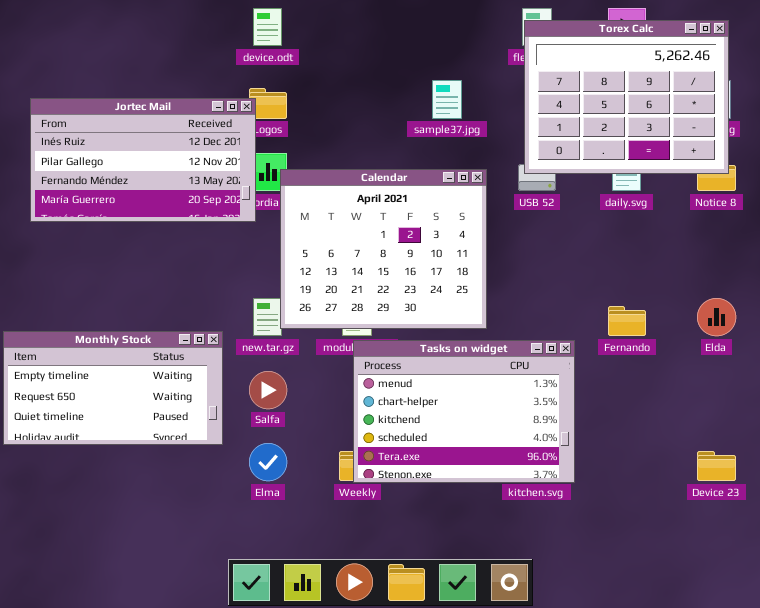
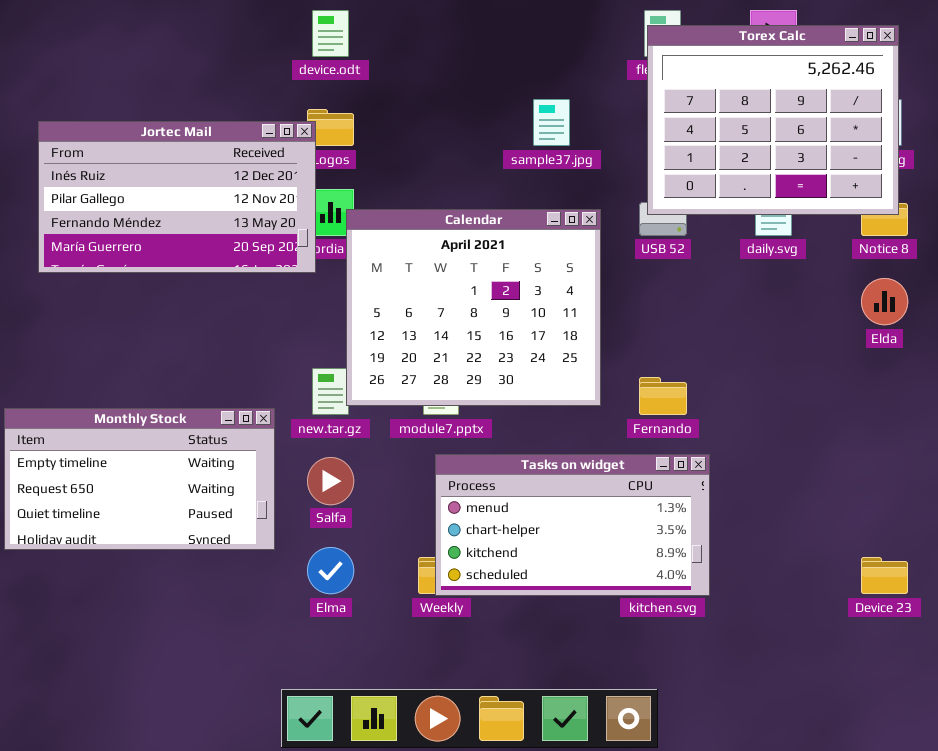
Elda: [697,298,736,336] -> [861,278,908,325], moved
Fernando: [608,306,646,336] -> [639,377,687,415], moved
Tasks on widget: [353,340,575,483] -> [435,454,710,596], resized

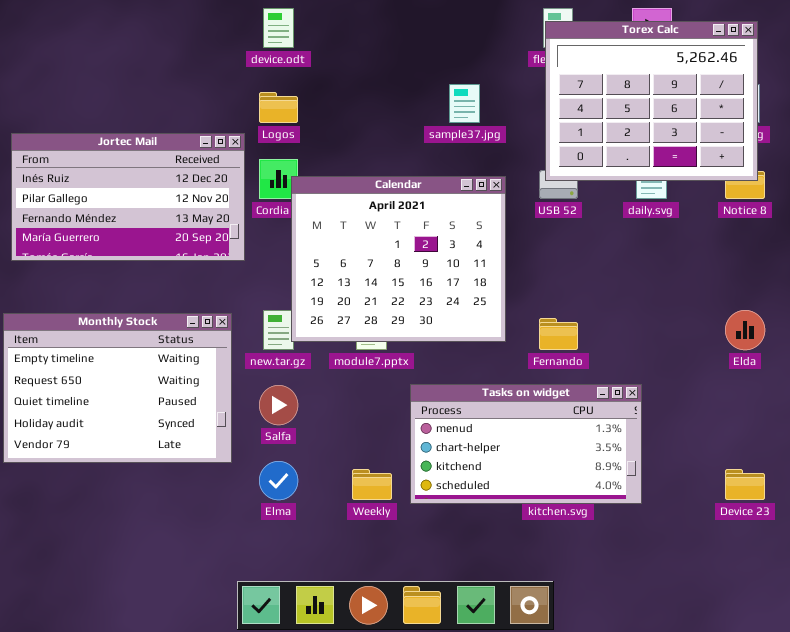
Jortec Mail: [38,121,316,273] -> [11,133,245,261], moved
Elda: [861,278,908,325] -> [725,310,765,350], moved
Monthly Stock: [4,408,275,550] -> [3,313,232,463], resized
Tasks on widget: [435,454,710,596] -> [410,384,642,504], moved

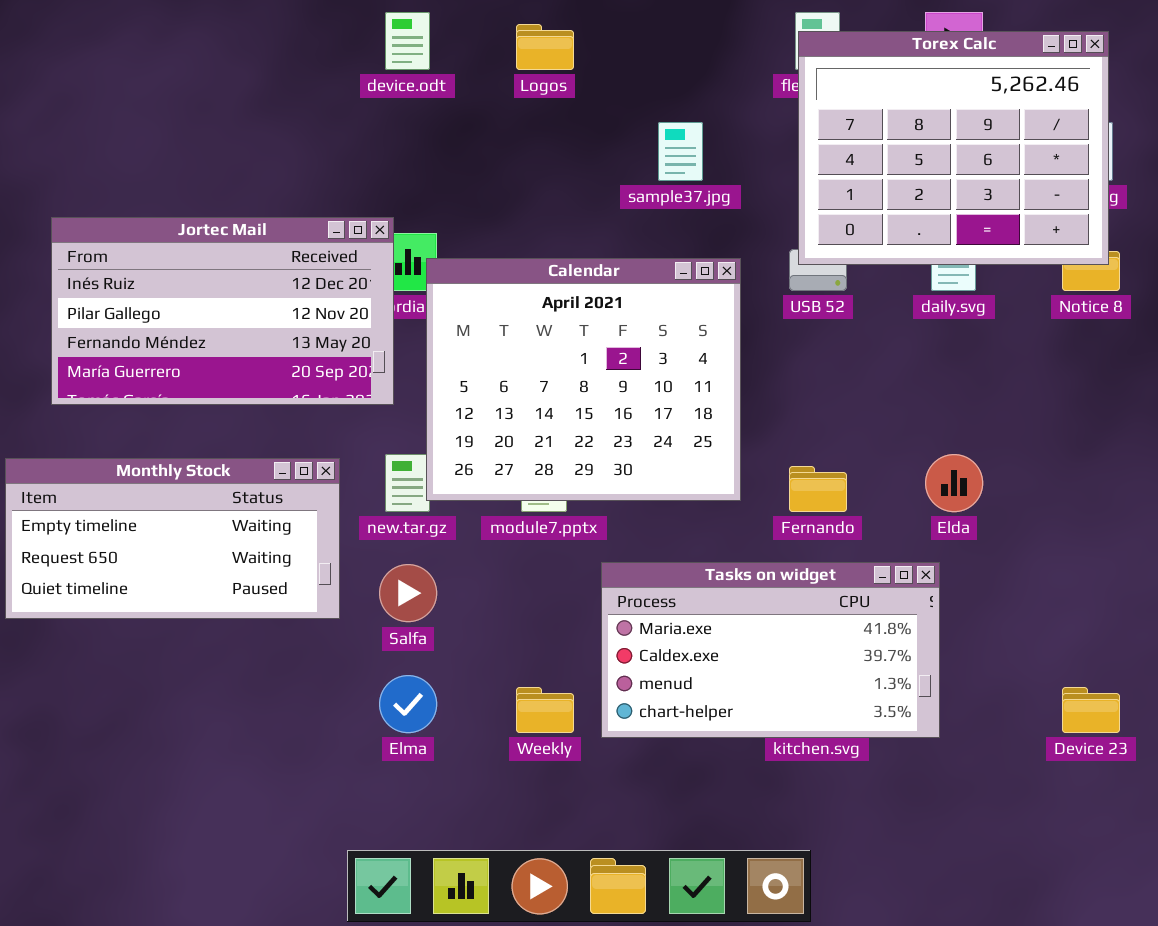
Logos: [259,92,298,123] -> [516,24,574,70], moved
Jortec Mail: [11,133,245,261] -> [51,217,394,405], moved
Elda: [725,310,765,350] -> [925,454,983,512], moved
Monthly Stock: [3,313,232,463] -> [5,458,340,619], resized
Tasks on widget: [410,384,642,504] -> [601,562,940,738], scrolled up 2 rows

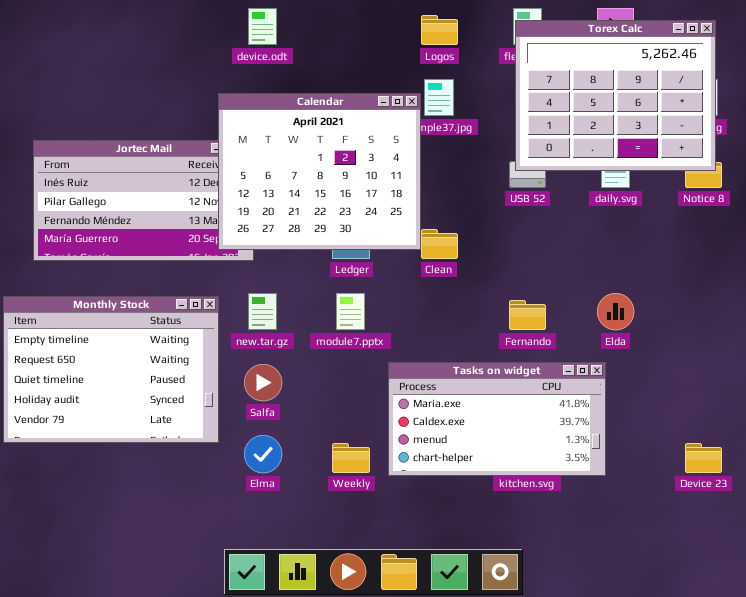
Logos: [516,24,574,70] -> [421,15,458,45], moved
Calendar: [426,258,741,501] -> [218,93,421,250], moved
Monthly Stock: [5,458,340,619] -> [3,296,219,443], resized

